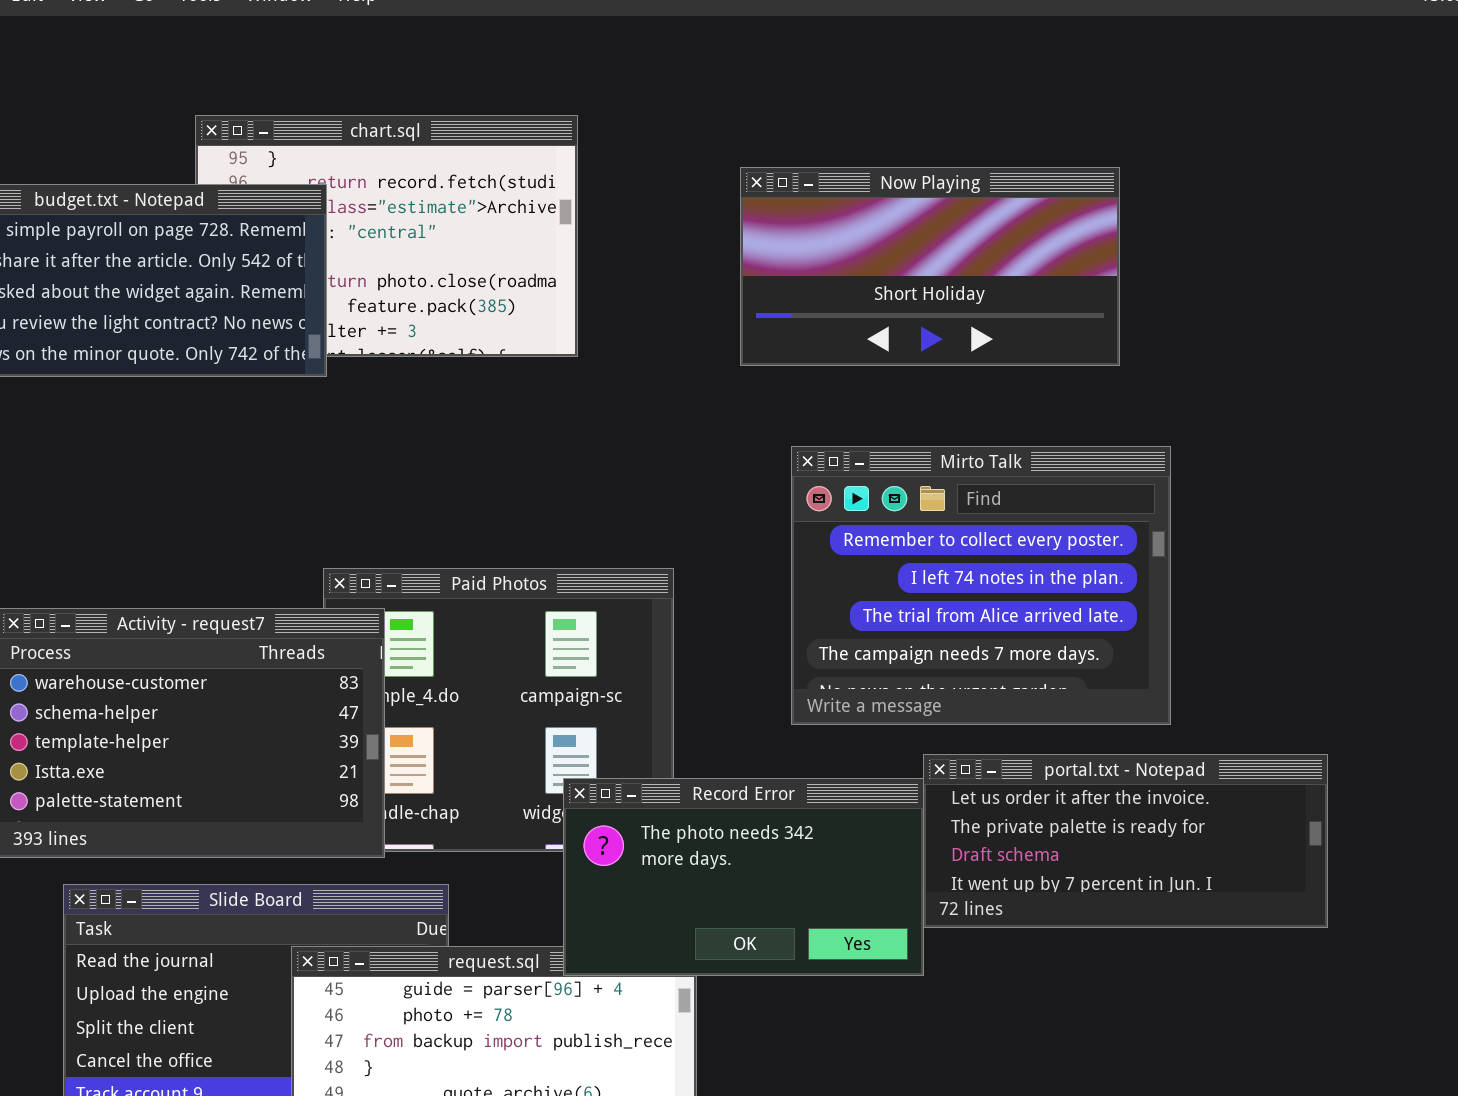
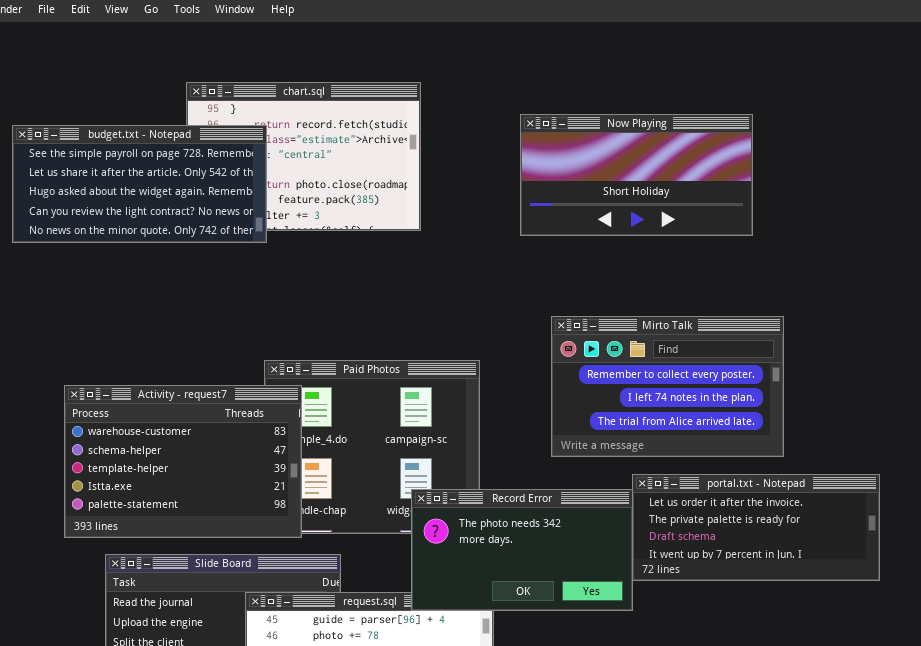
Mirto Talk: [791,446,1171,725] -> [551,316,784,457], resized

